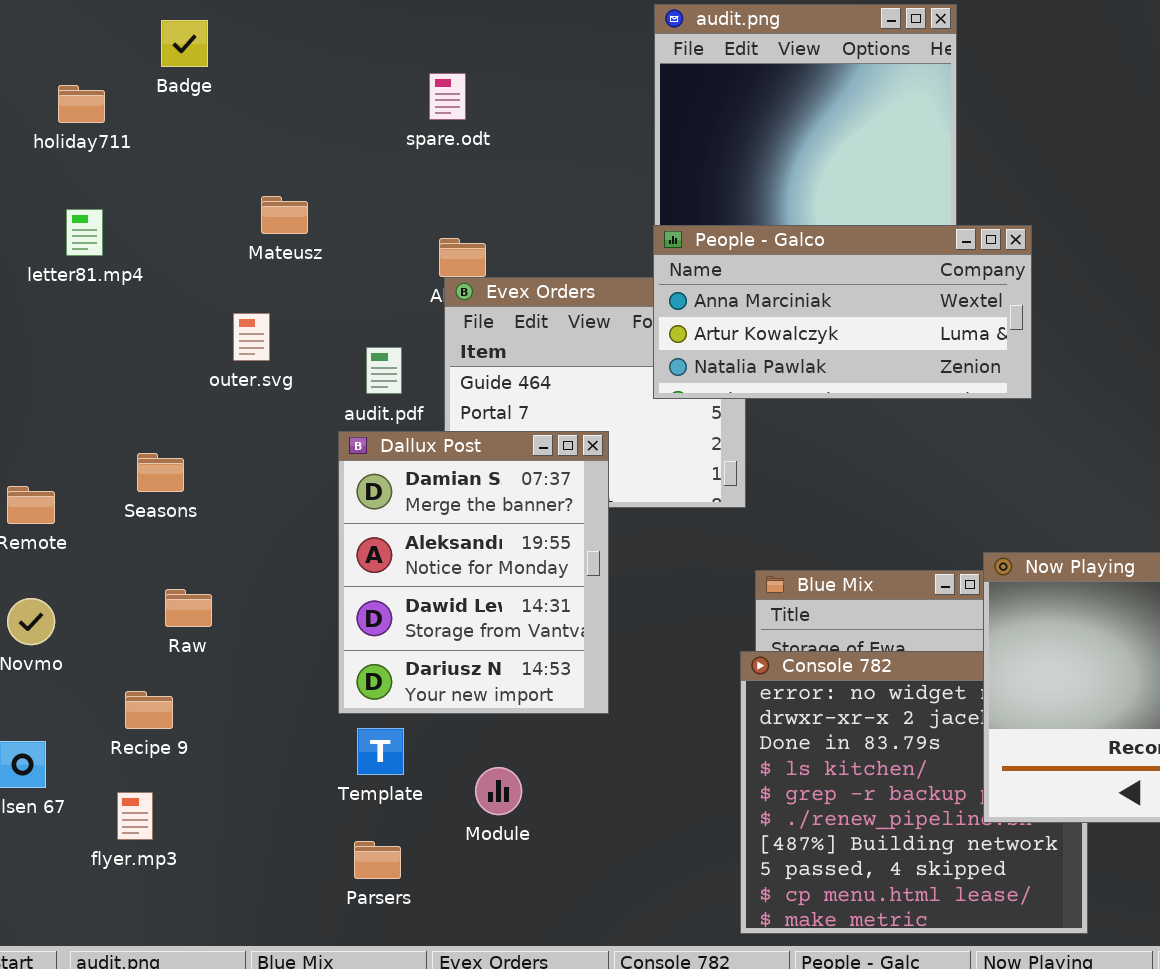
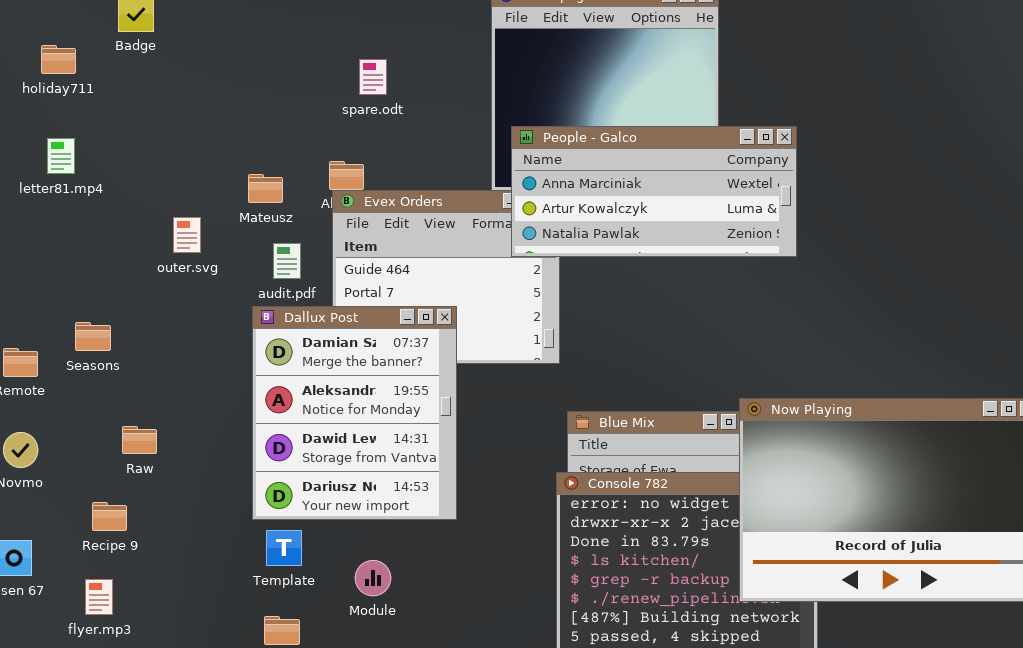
spare.odt: [429,73,466,120] -> [359,59,387,95], moved
Mateusz: [261,196,308,234] -> [248,174,283,203], moved
People - Galco: [653,225,1032,399] -> [511,126,797,257], moved
Seasons: [137,453,184,492] -> [75,322,111,351], moved

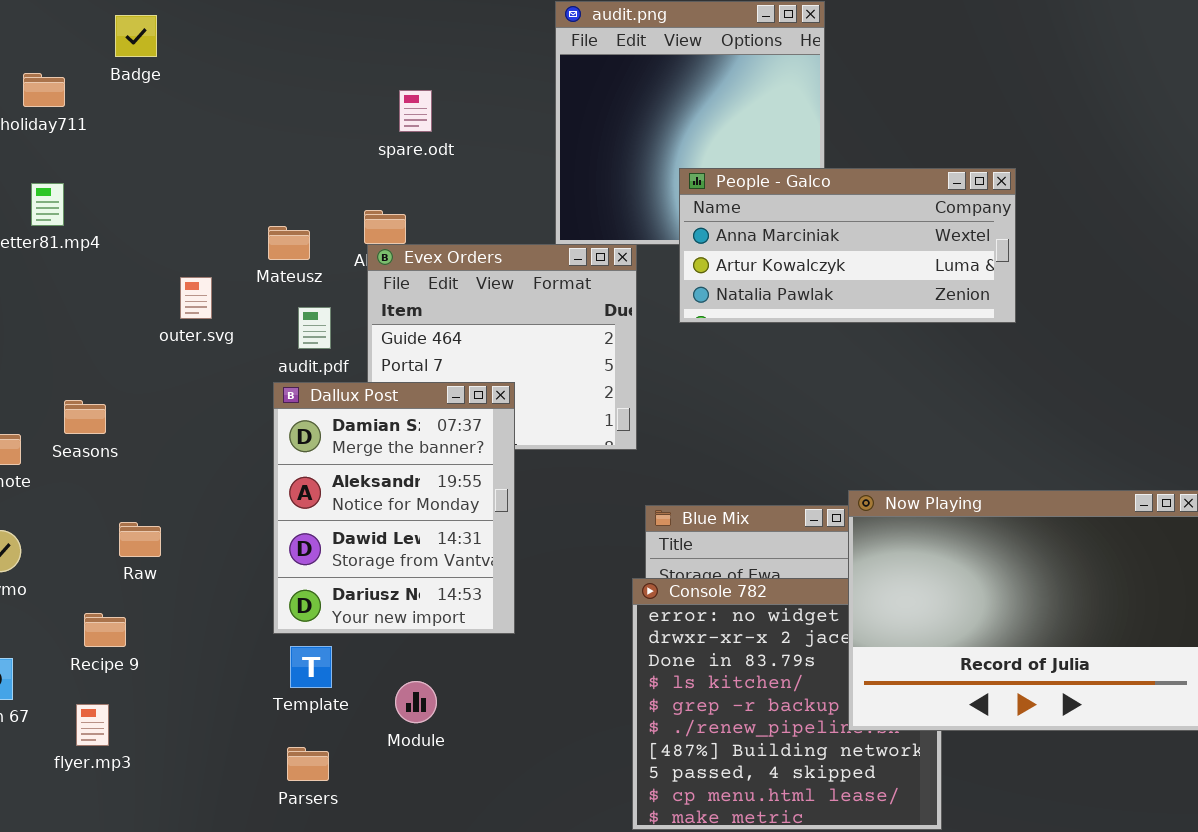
People - Galco: [511,126,797,257] -> [679,168,1016,323], moved

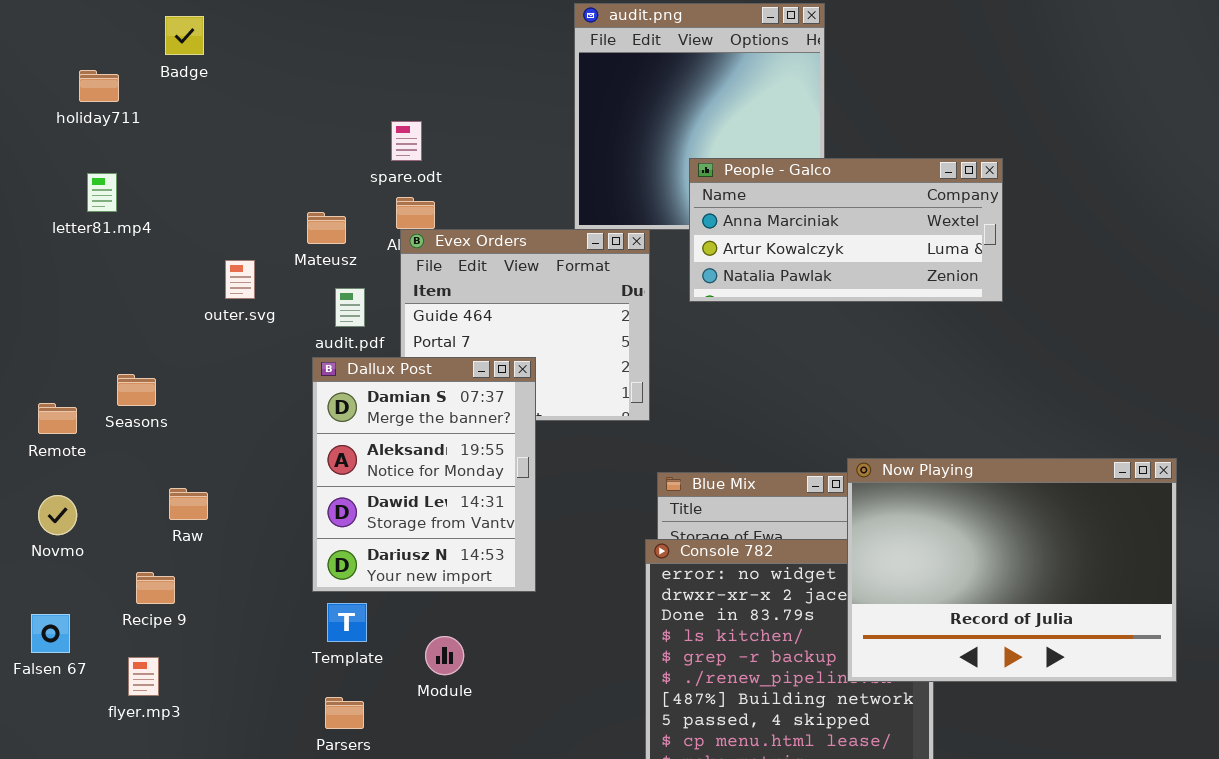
spare.odt: [399,90,432,132] -> [391,121,422,161], moved

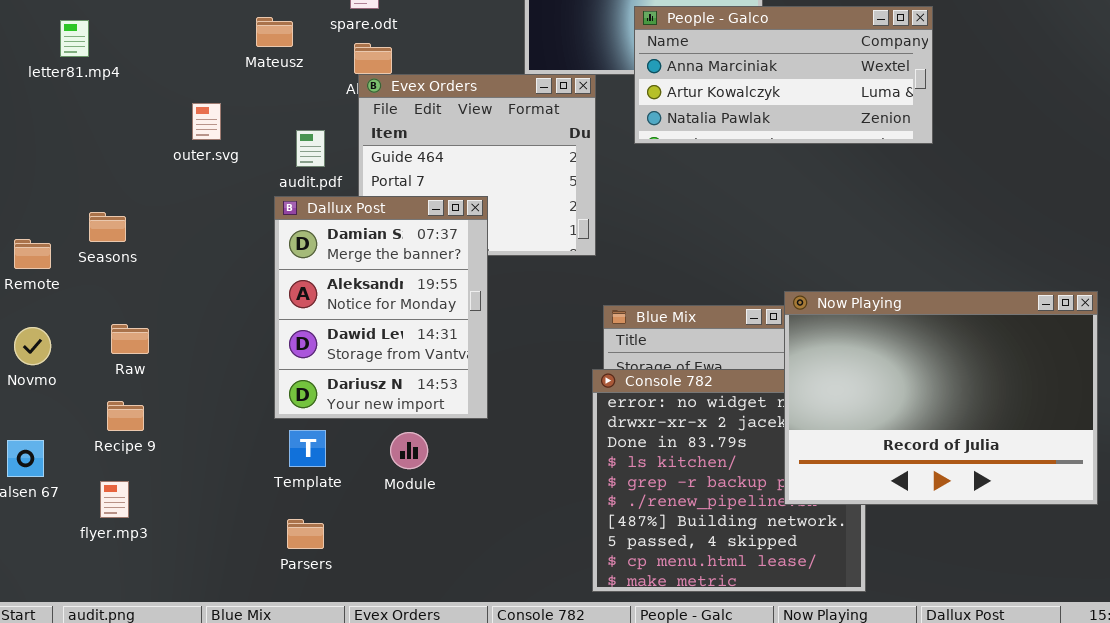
Mateusz: [307,212,346,244] -> [256,17,293,47], moved
Raw: [169,488,208,520] -> [111,324,149,354], moved
Module: [425,636,464,675] -> [390,432,428,469], moved

